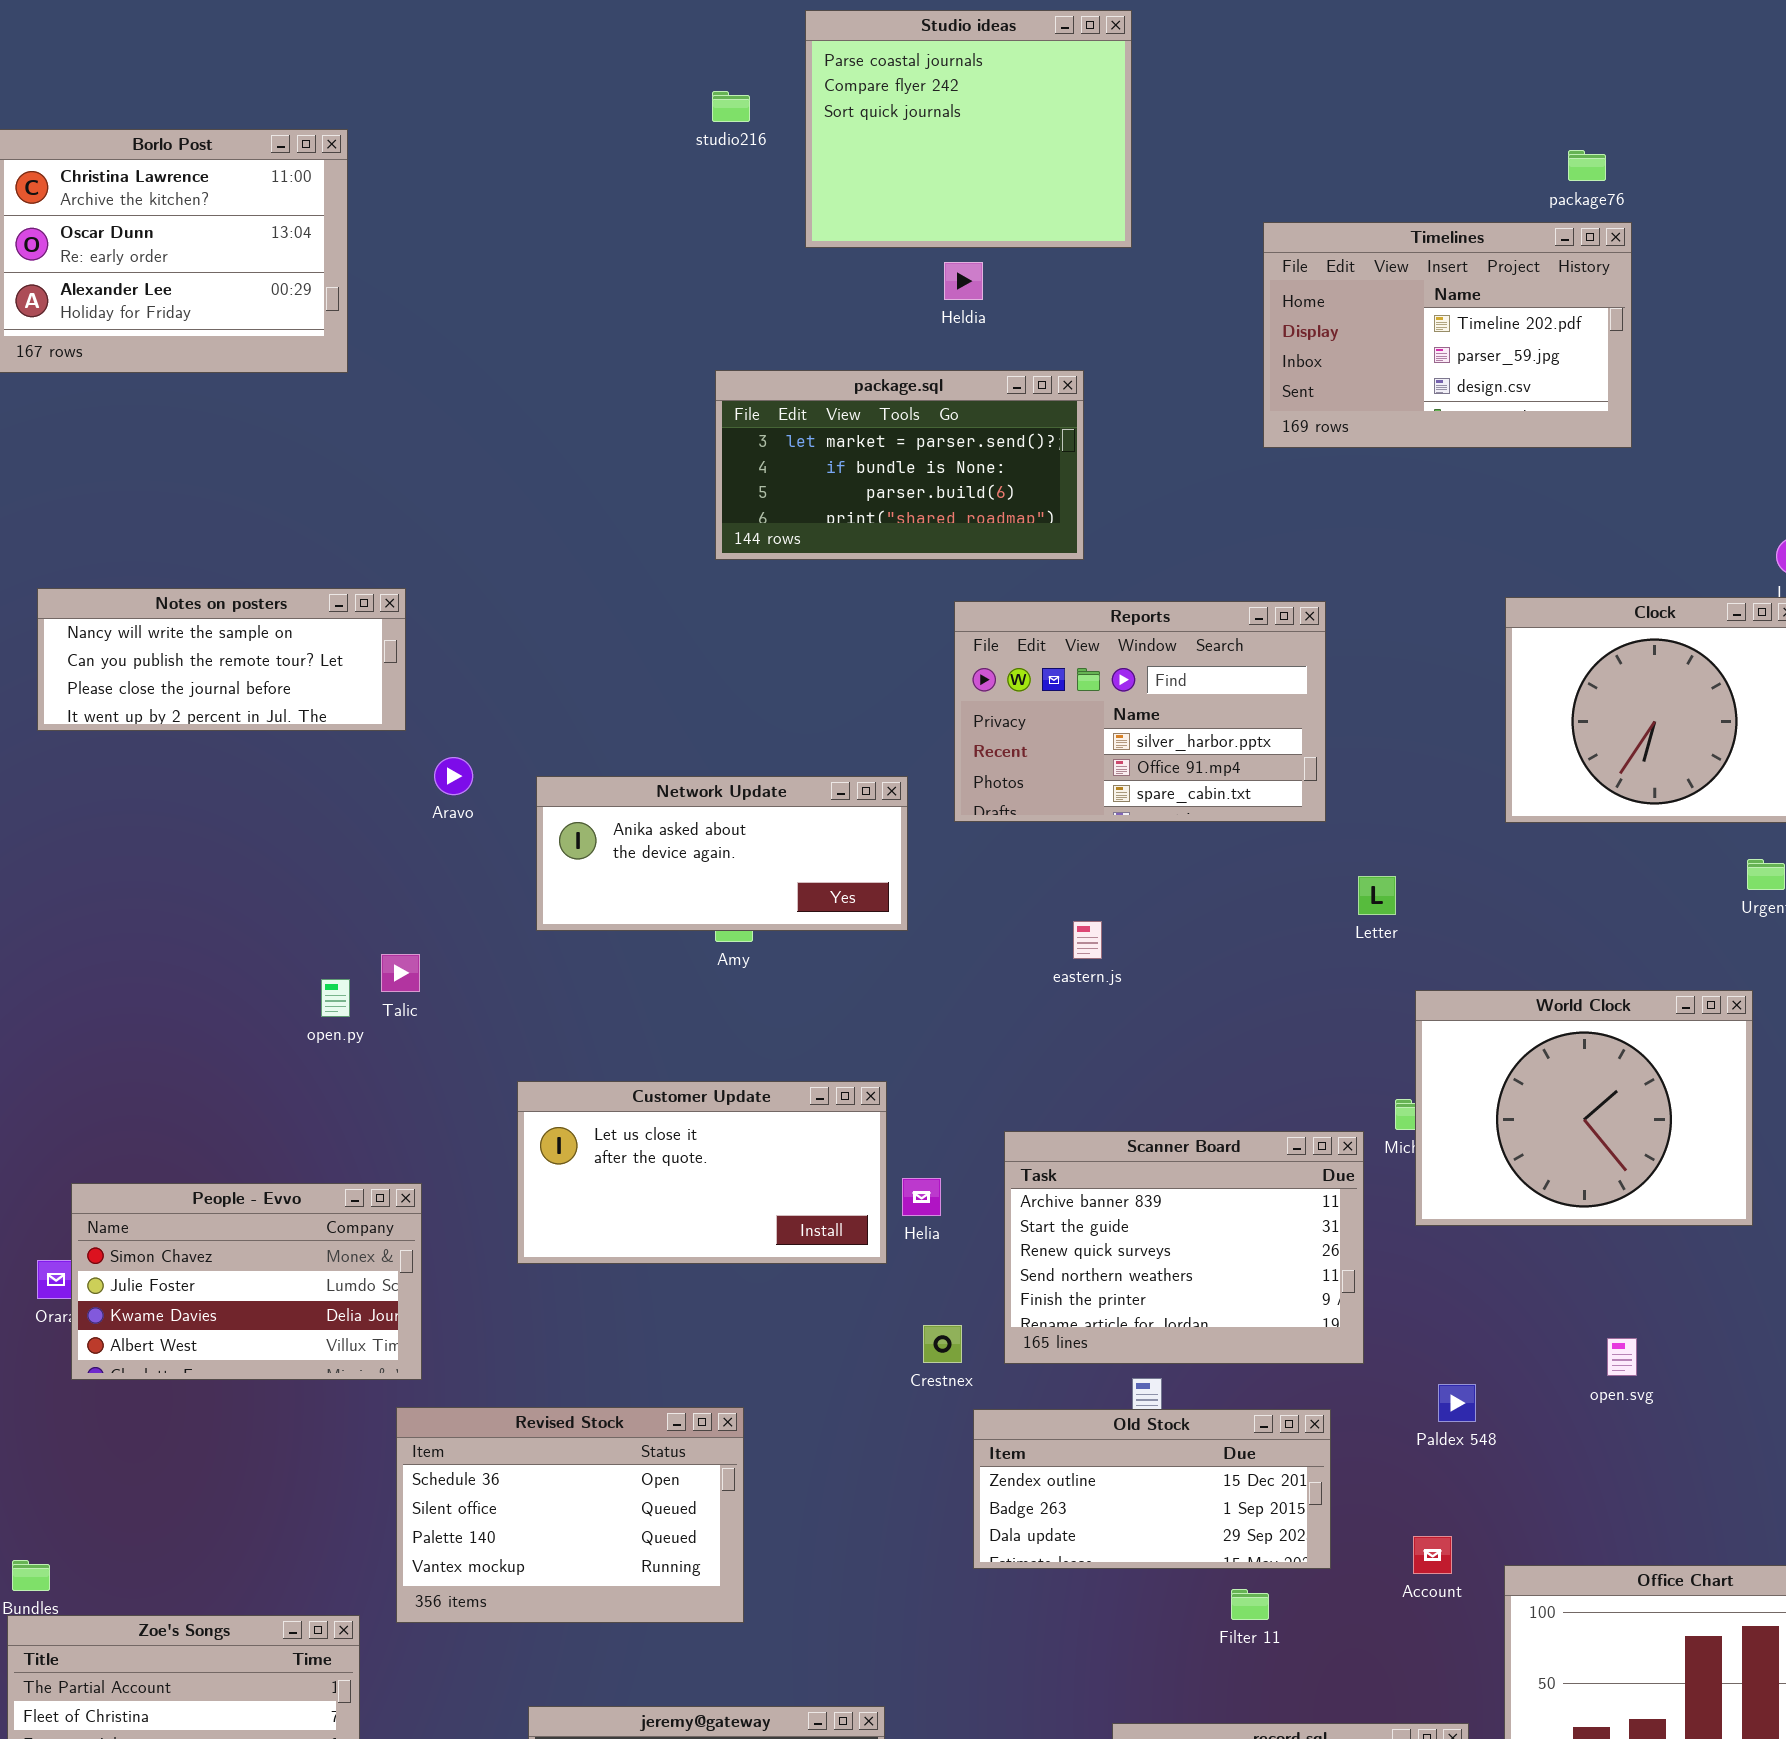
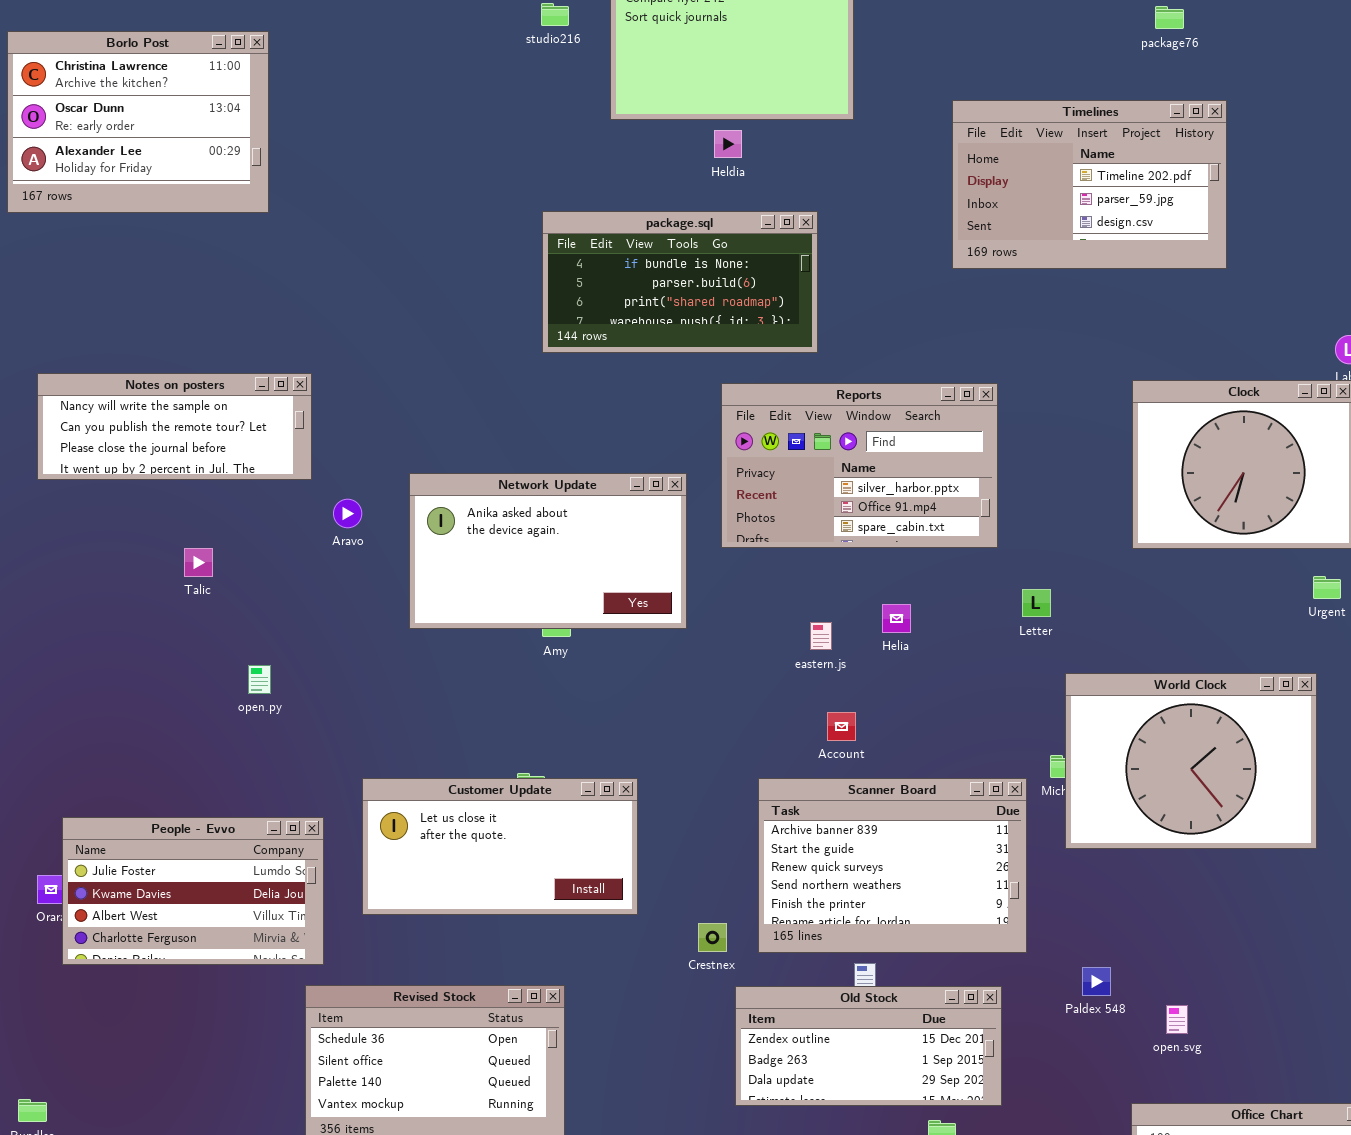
package76: [1568,150,1606,181] -> [1155,6,1184,29], moved
package.sql: [715,370,1084,560] -> [542,211,818,353], scrolled down 1 row
Network Update: [536,776,908,931] -> [409,473,687,629], resized
Talic: [381,954,420,992] -> [184,548,213,577], moved
Customer Update: [517,1081,887,1264] -> [362,778,638,915], moved
Helia: [902,1178,941,1216] -> [882,604,911,633], moved
People - Evvo: [71,1183,422,1380] -> [62,817,324,965], scrolled down 1 row
open.svg: [1607,1338,1637,1376] -> [1166,1005,1188,1034], moved
Account: [1413,1536,1452,1574] -> [827,712,856,741], moved

